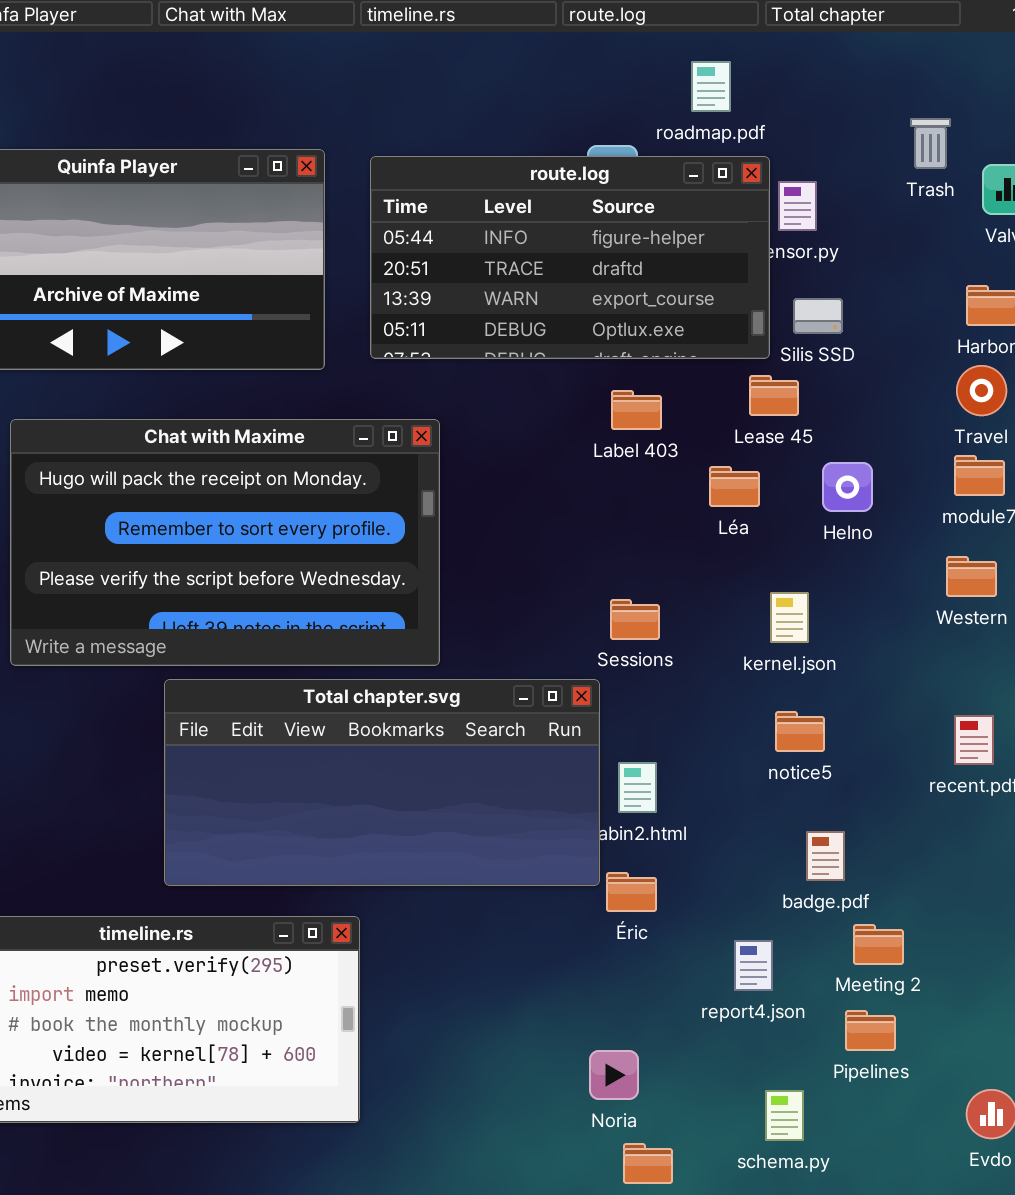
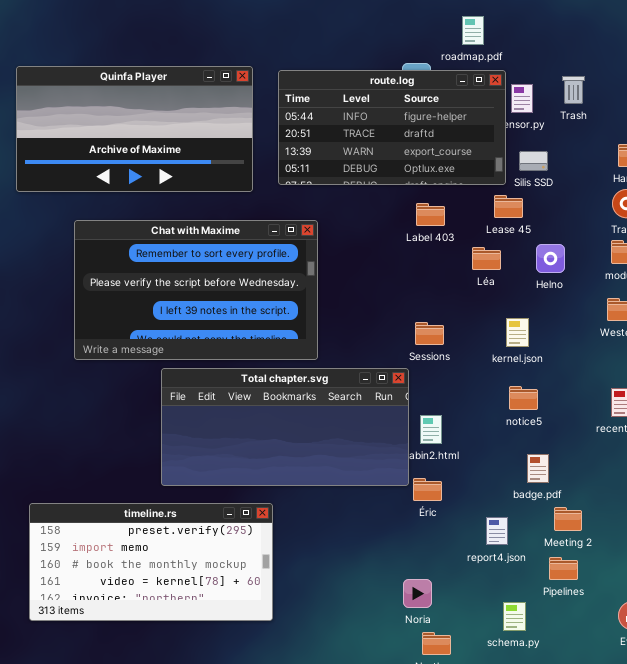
Trash: [910,118,951,169] -> [562,76,585,104], moved
Chat with Maxime: [10,419,440,666] -> [74,220,318,360], scrolled down 1 row

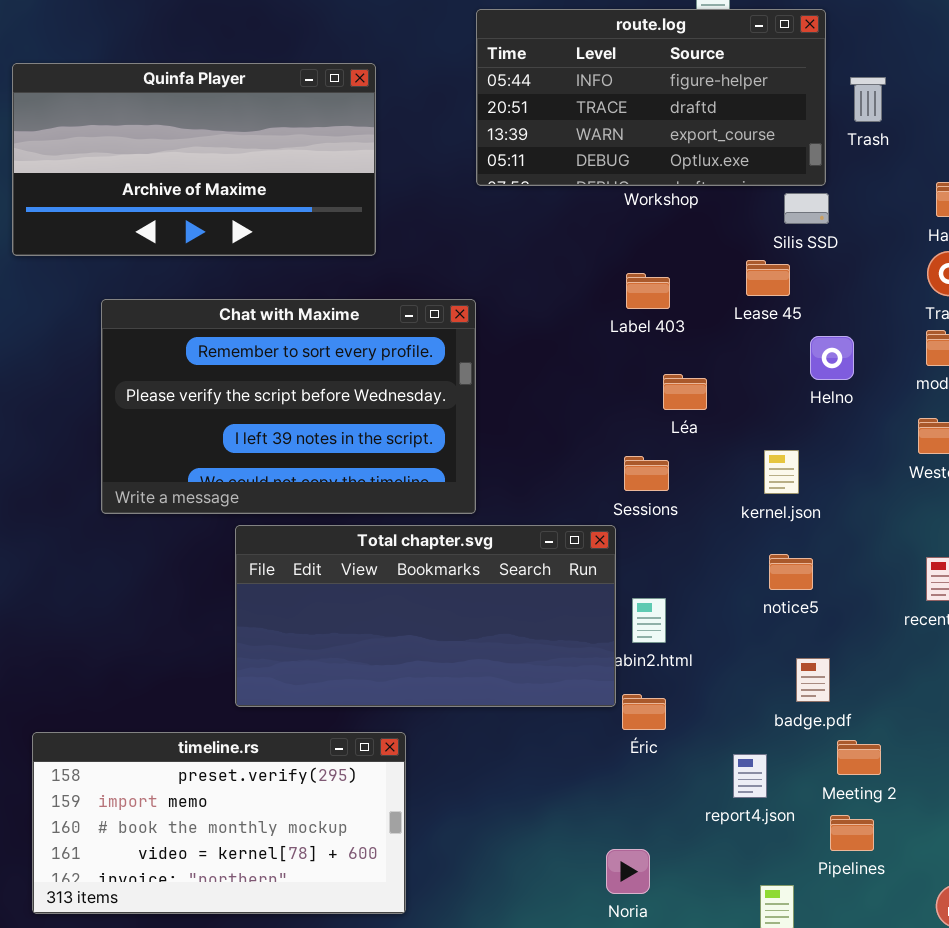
route.log: [278,70,506,185] -> [476,9,826,186], moved
Léa: [472,247,501,270] -> [663,374,707,410], moved

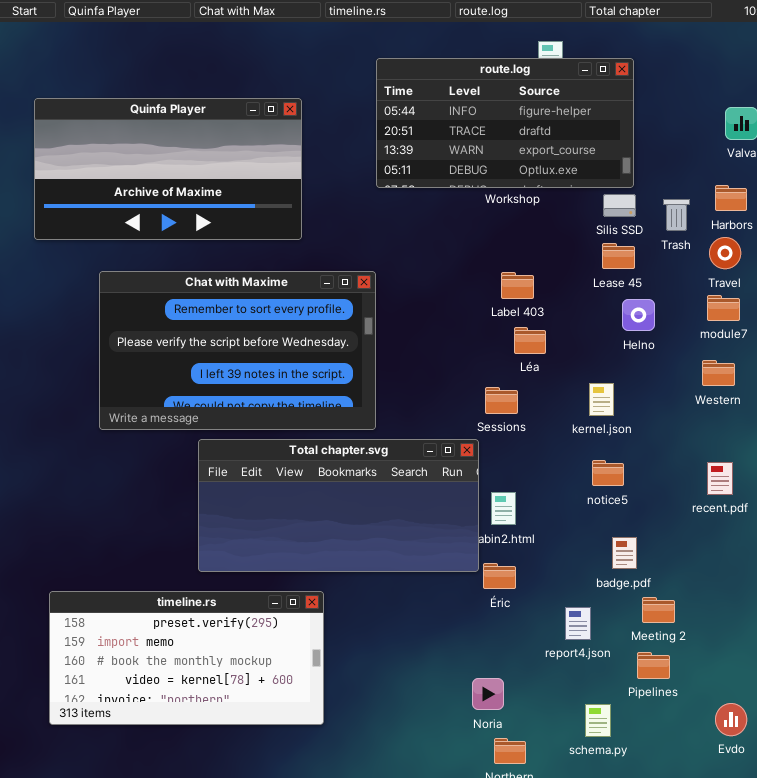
Trash: [850,77,886,122] -> [663,199,690,231], moved
Lease 45: [746,260,790,296] -> [602,243,635,269], moved
Label 403: [626,273,670,309] -> [501,272,534,299], moved

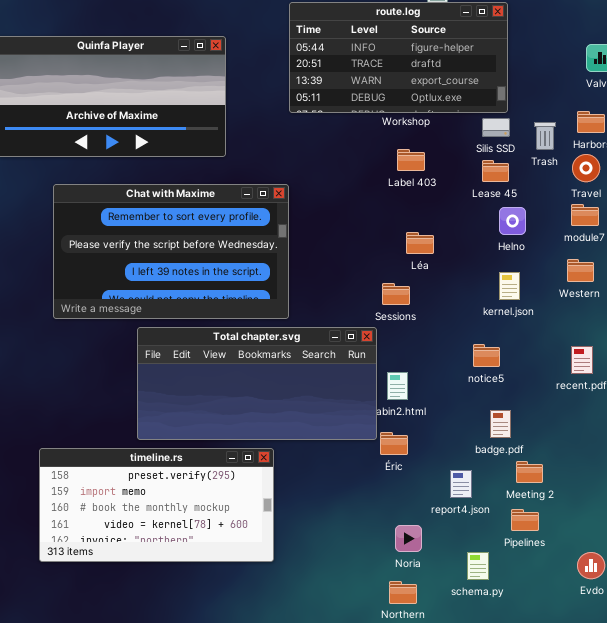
Label 403: [501,272,534,299] -> [397,149,425,171], moved
kernel.json: [589,383,614,416] -> [499,272,520,300], moved
timeline.rs: [49,591,324,725] -> [39,448,274,562], moved
Noria: [472,678,504,710] -> [395,525,422,552], moved

